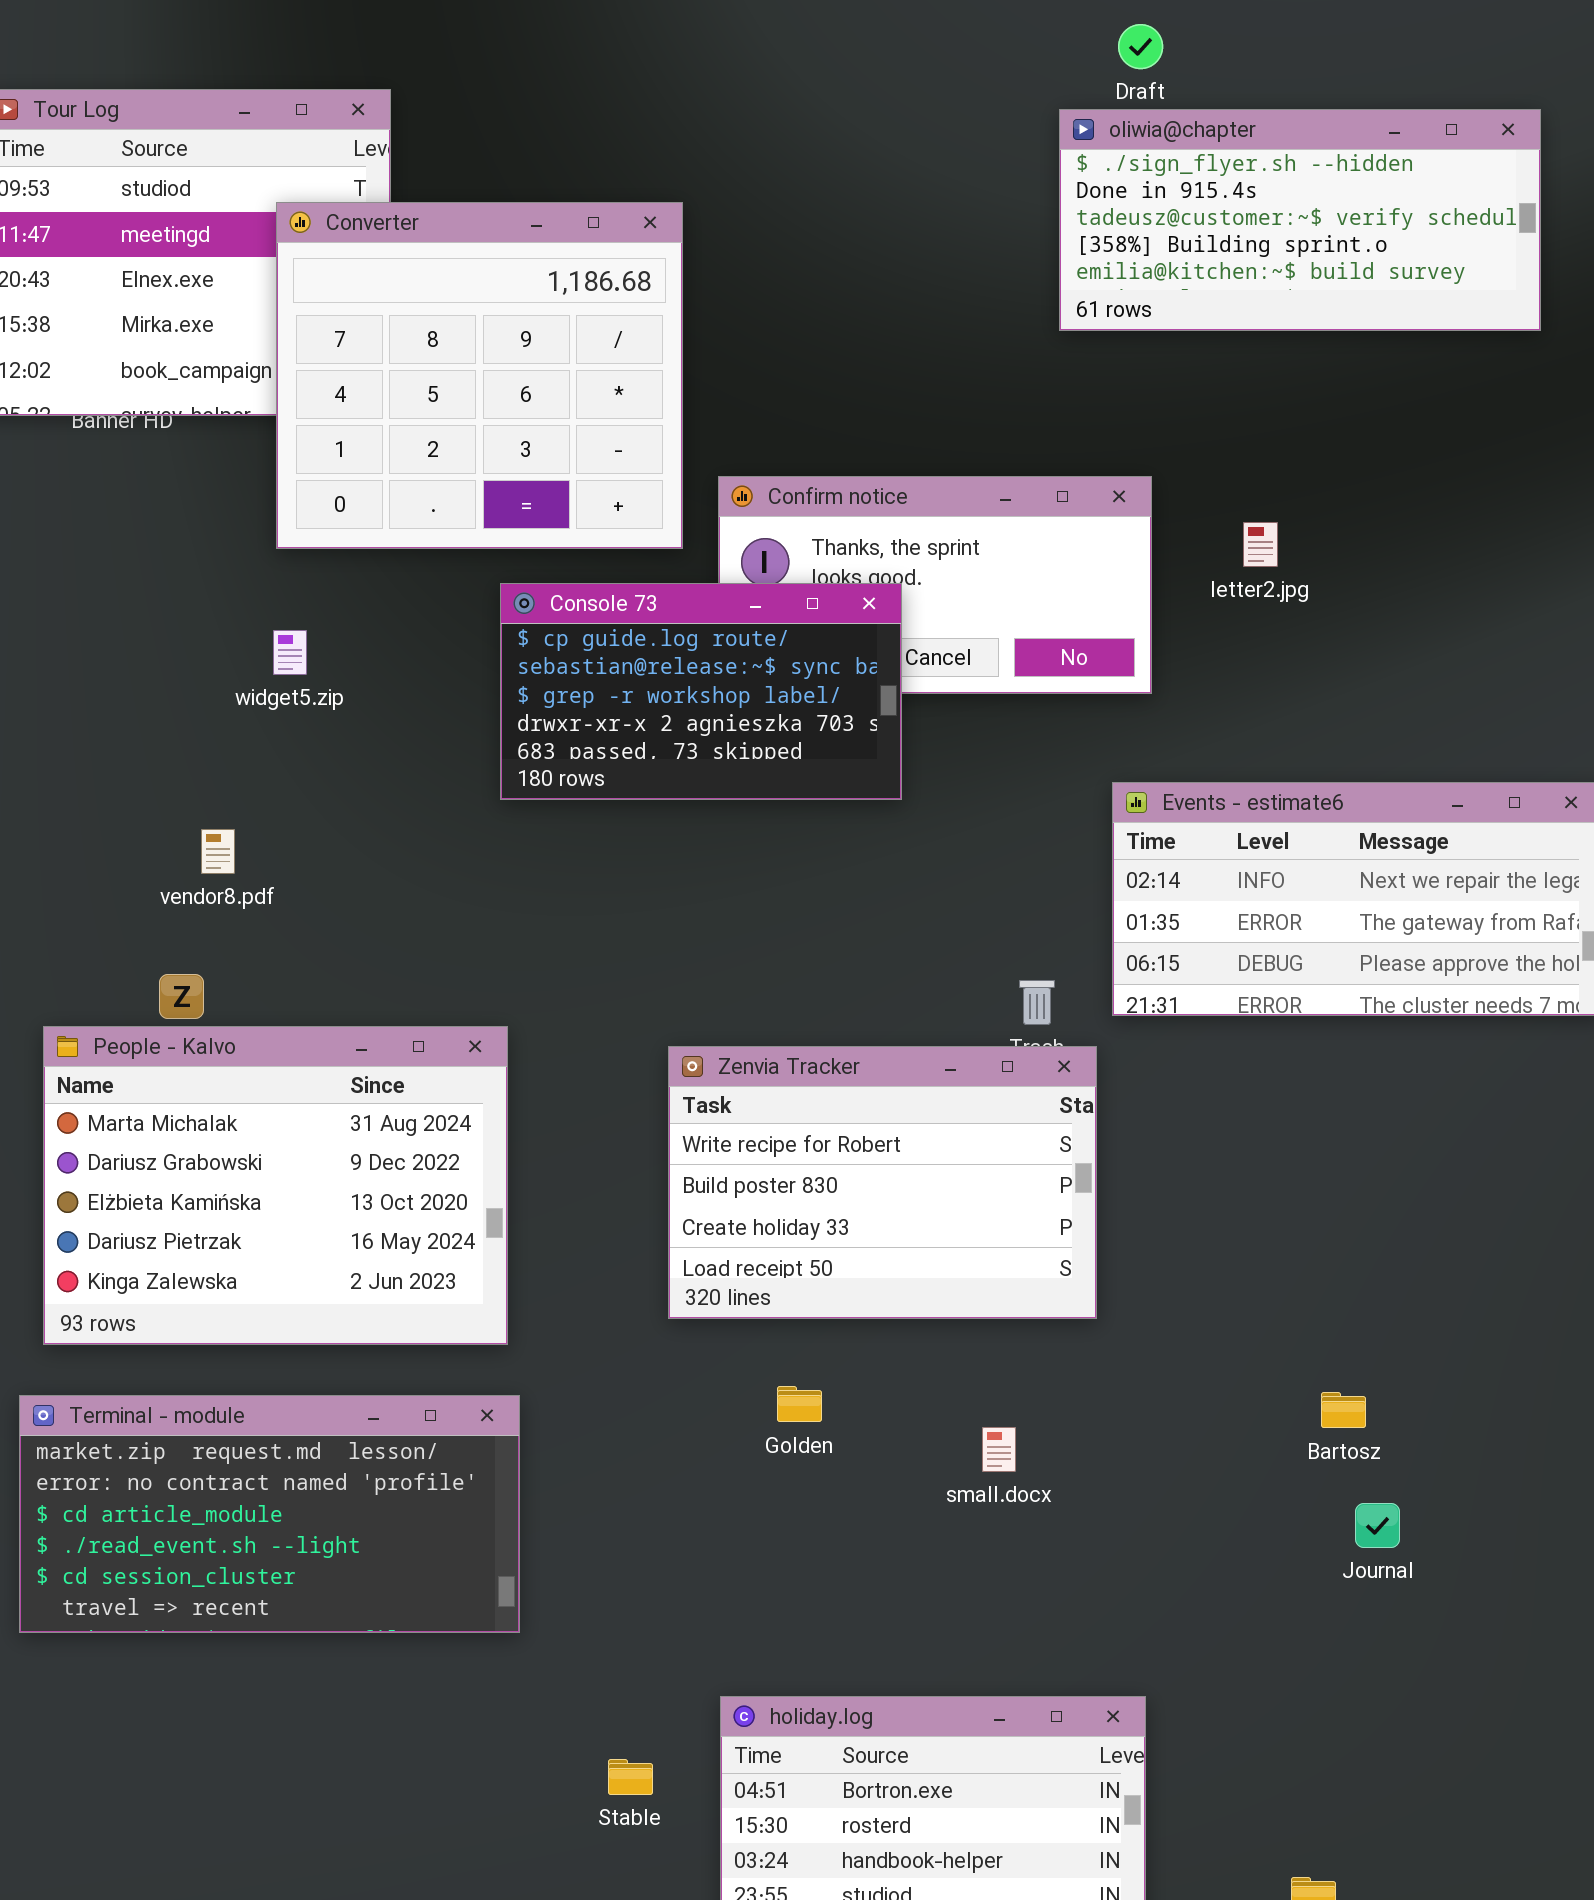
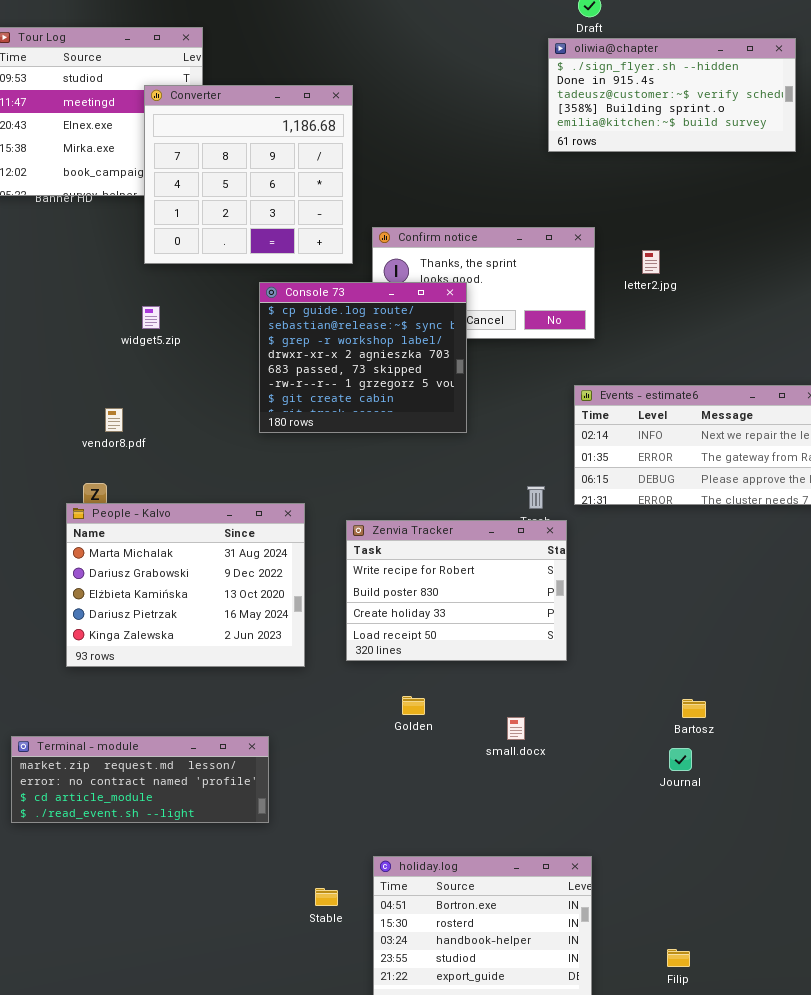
Console 73: [500,583,902,800] -> [259,282,467,433], resized
People - Kalvo: [43,1026,508,1345] -> [66,503,305,667], moved
Terminal - module: [19,1395,520,1633] -> [11,736,269,823], resized
Journal: [1355,1503,1400,1548] -> [669,748,692,771], moved

